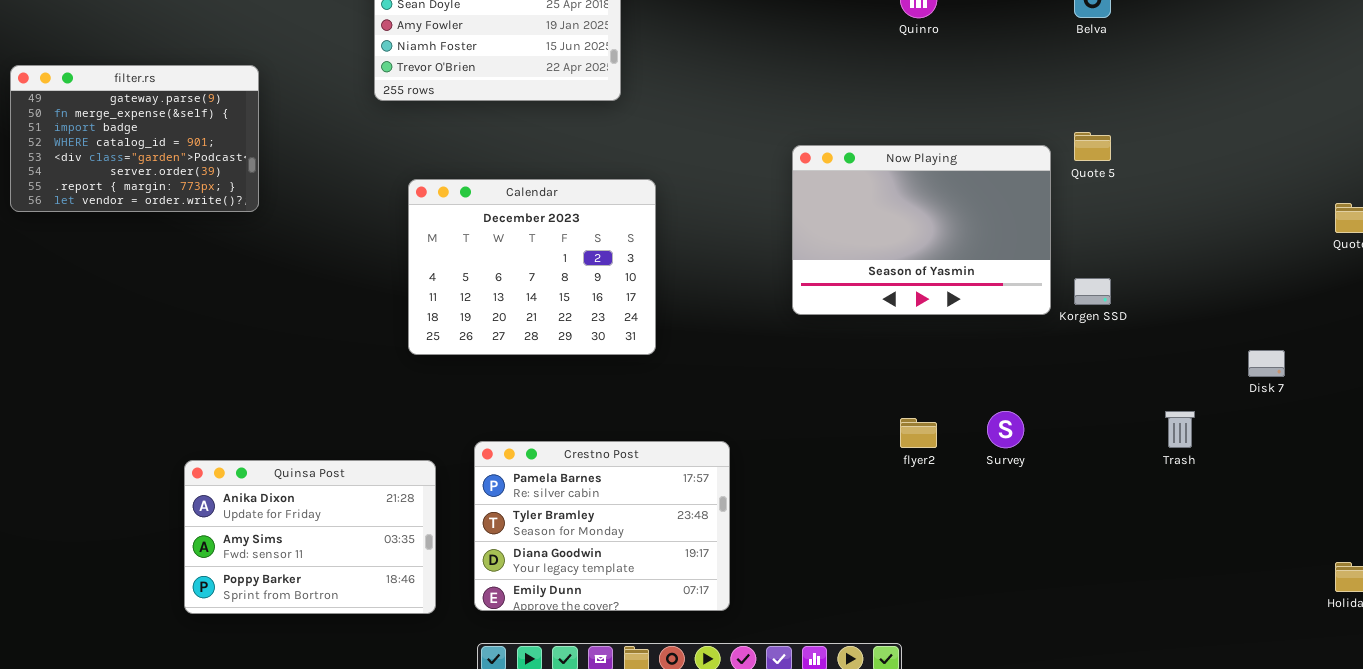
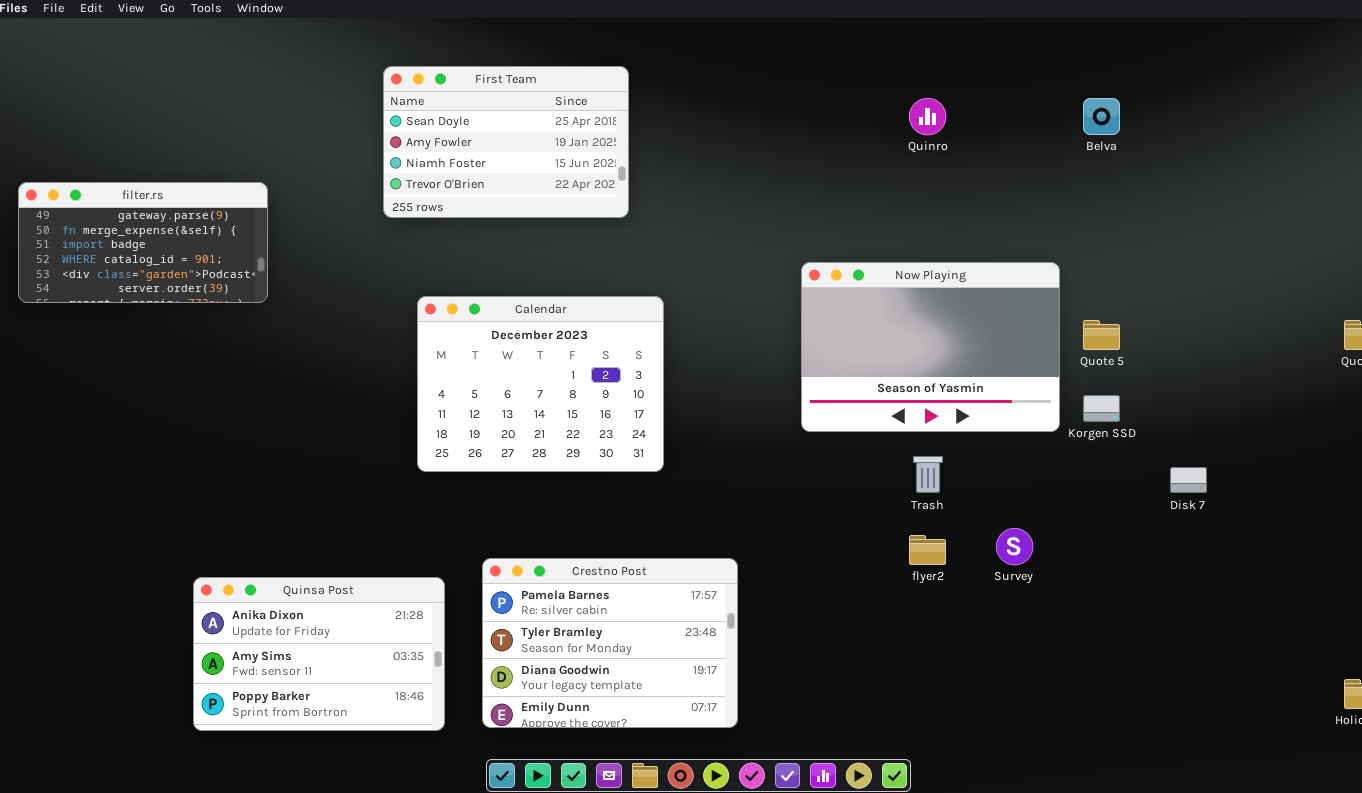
filter.rs: [10,65,259,212] -> [18,182,268,303], resized
Quote 5: [1074,132,1111,161] -> [1083,320,1120,350], moved
Disk 7: [1248,350,1285,377] -> [1170,467,1207,493], moved
Trash: [1165,411,1195,448] -> [913,456,943,493], moved

